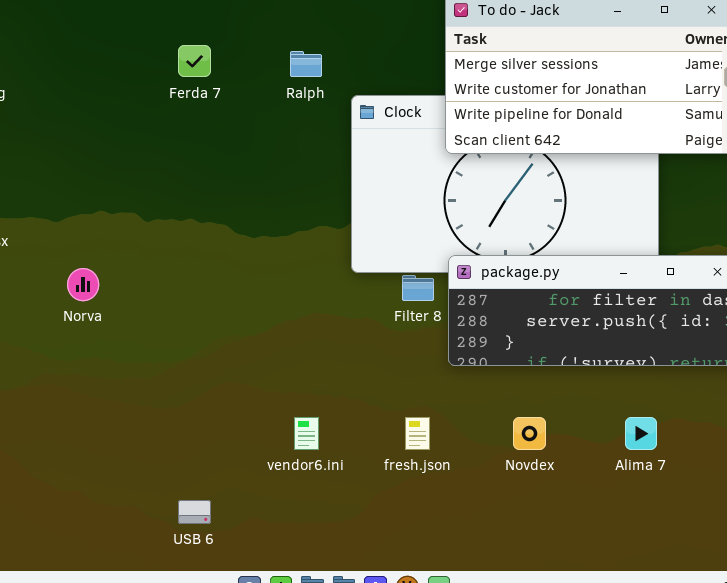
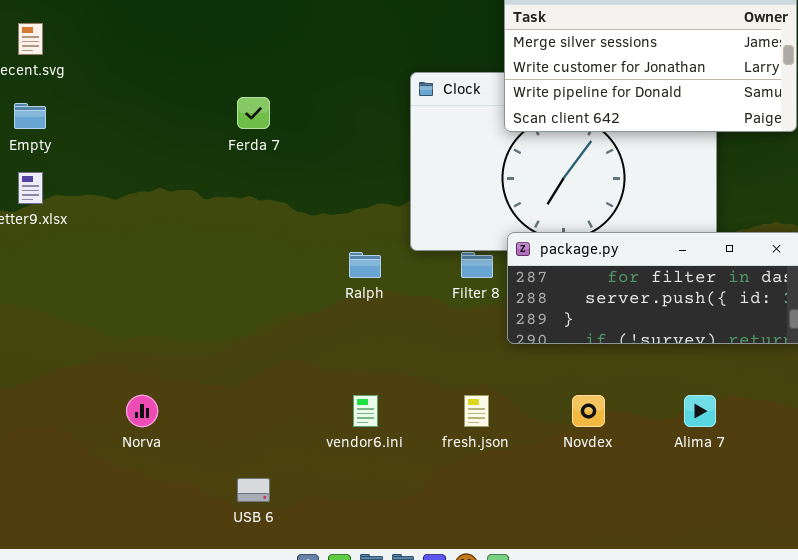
Ferda 7: [178,45,211,77] -> [237,97,270,129], moved
Ralph: [290,51,322,77] -> [349,252,381,278], moved
Norva: [67,268,99,301] -> [126,395,158,427], moved

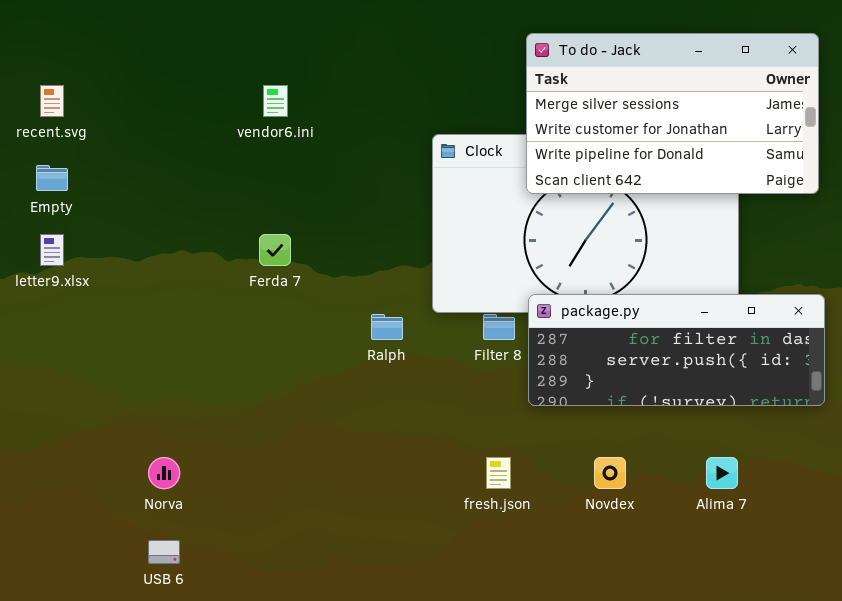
Ferda 7: [237,97,270,129] -> [259,234,291,266], moved
vendor6.ini: [353,395,378,427] -> [263,85,288,117], moved
USB 6: [237,478,270,502] -> [148,540,180,564], moved

